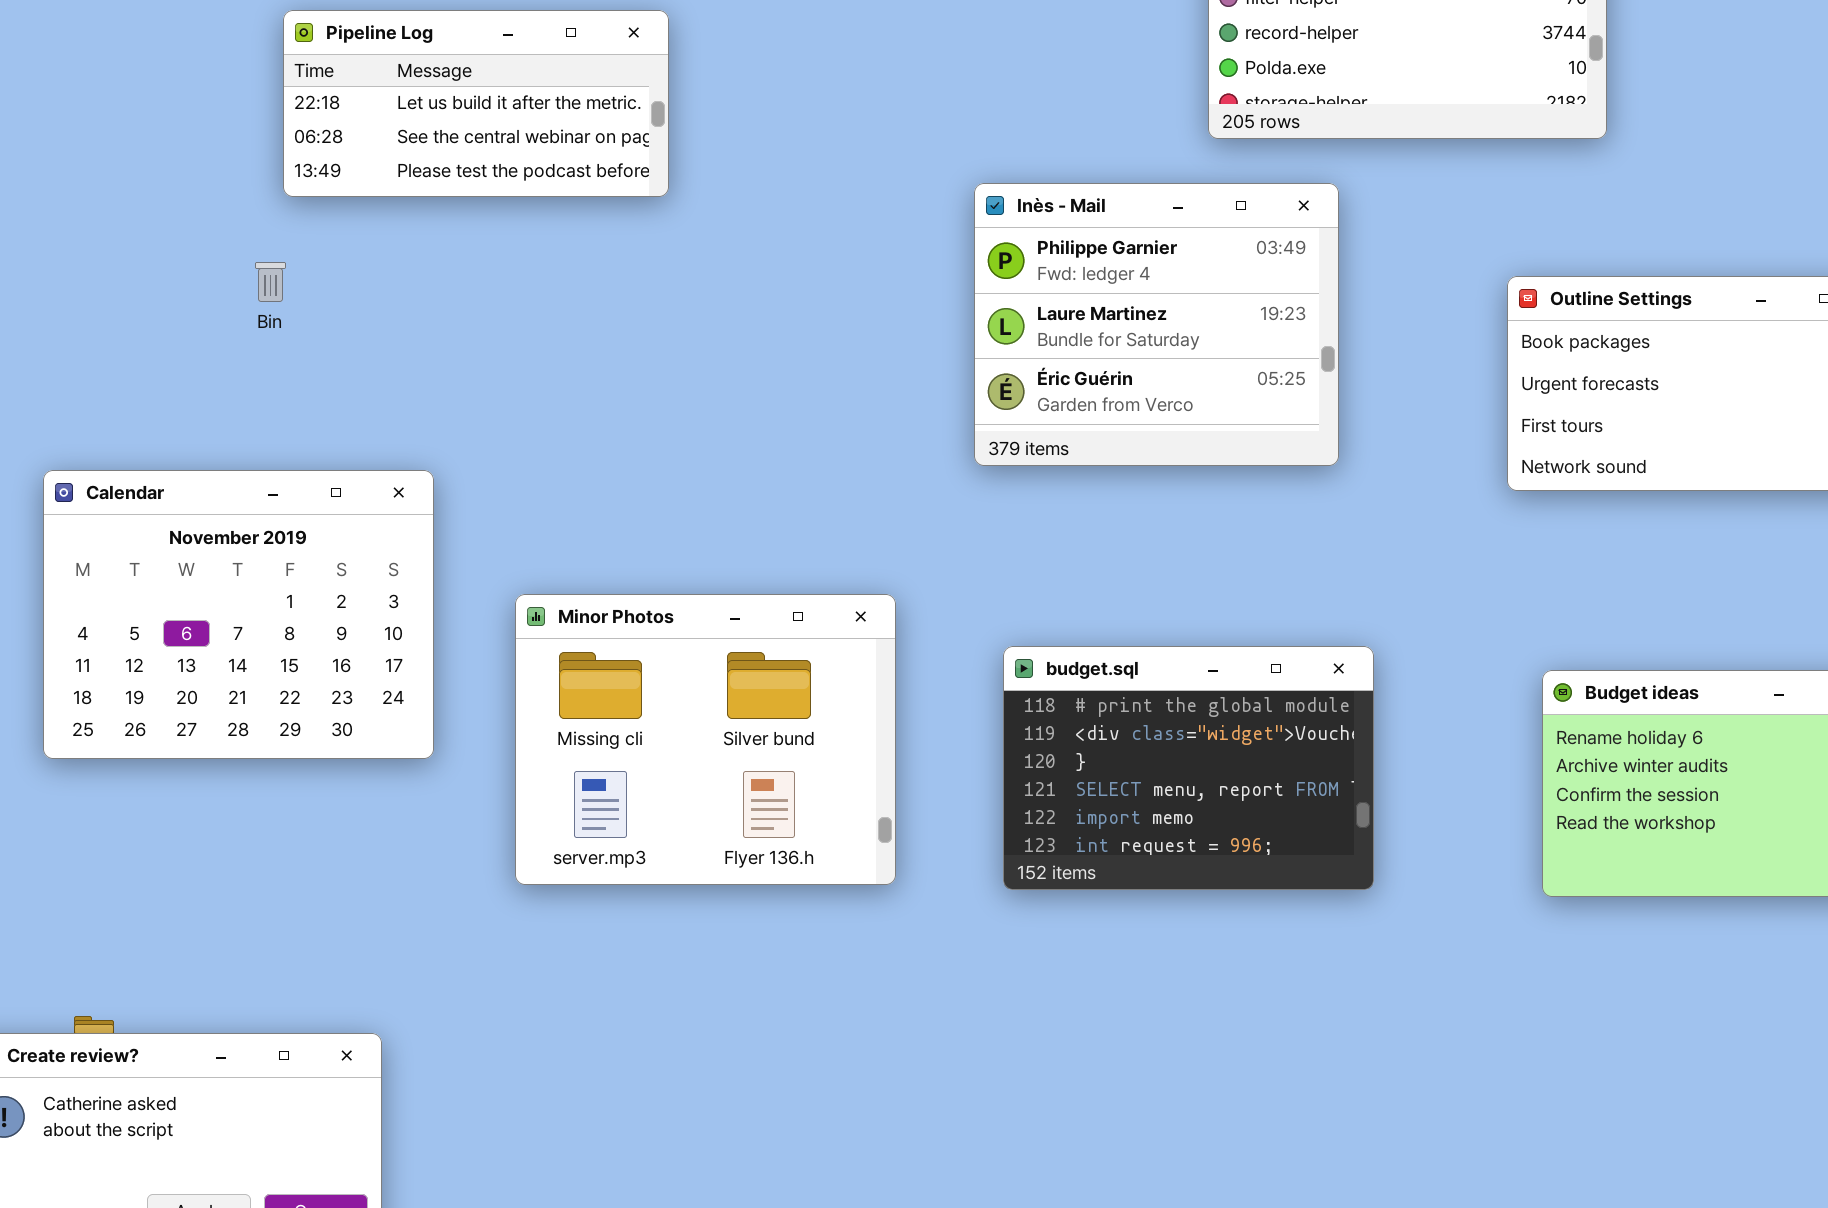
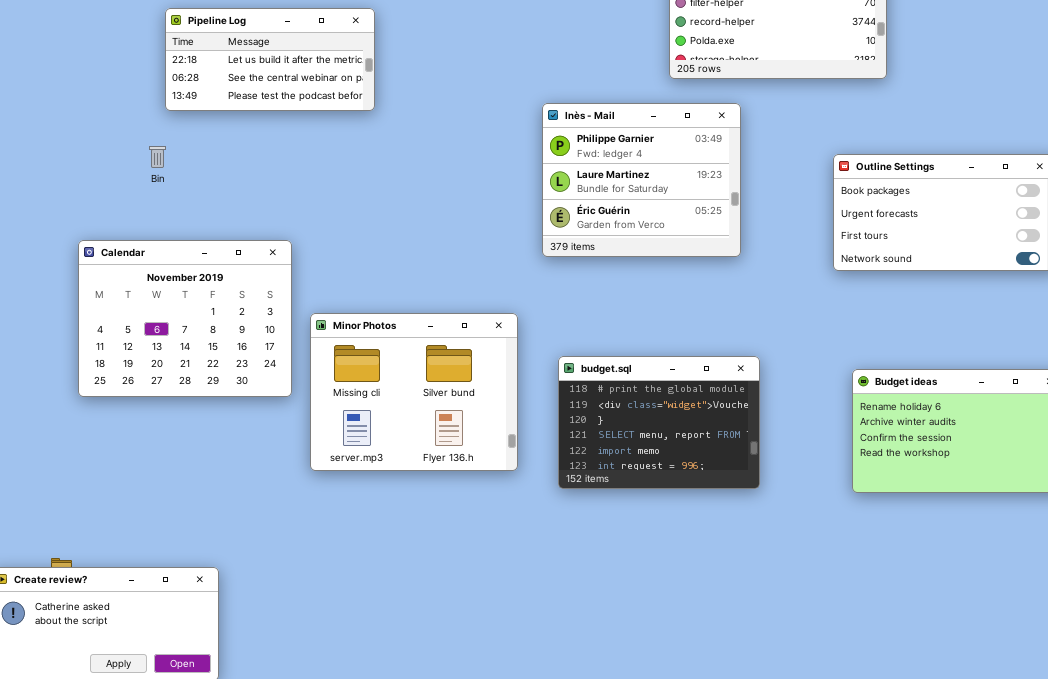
Calendar: [43,470,434,759] -> [78,240,292,397], moved
Minor Photos: [515,594,896,885] -> [310,313,518,471], moved

